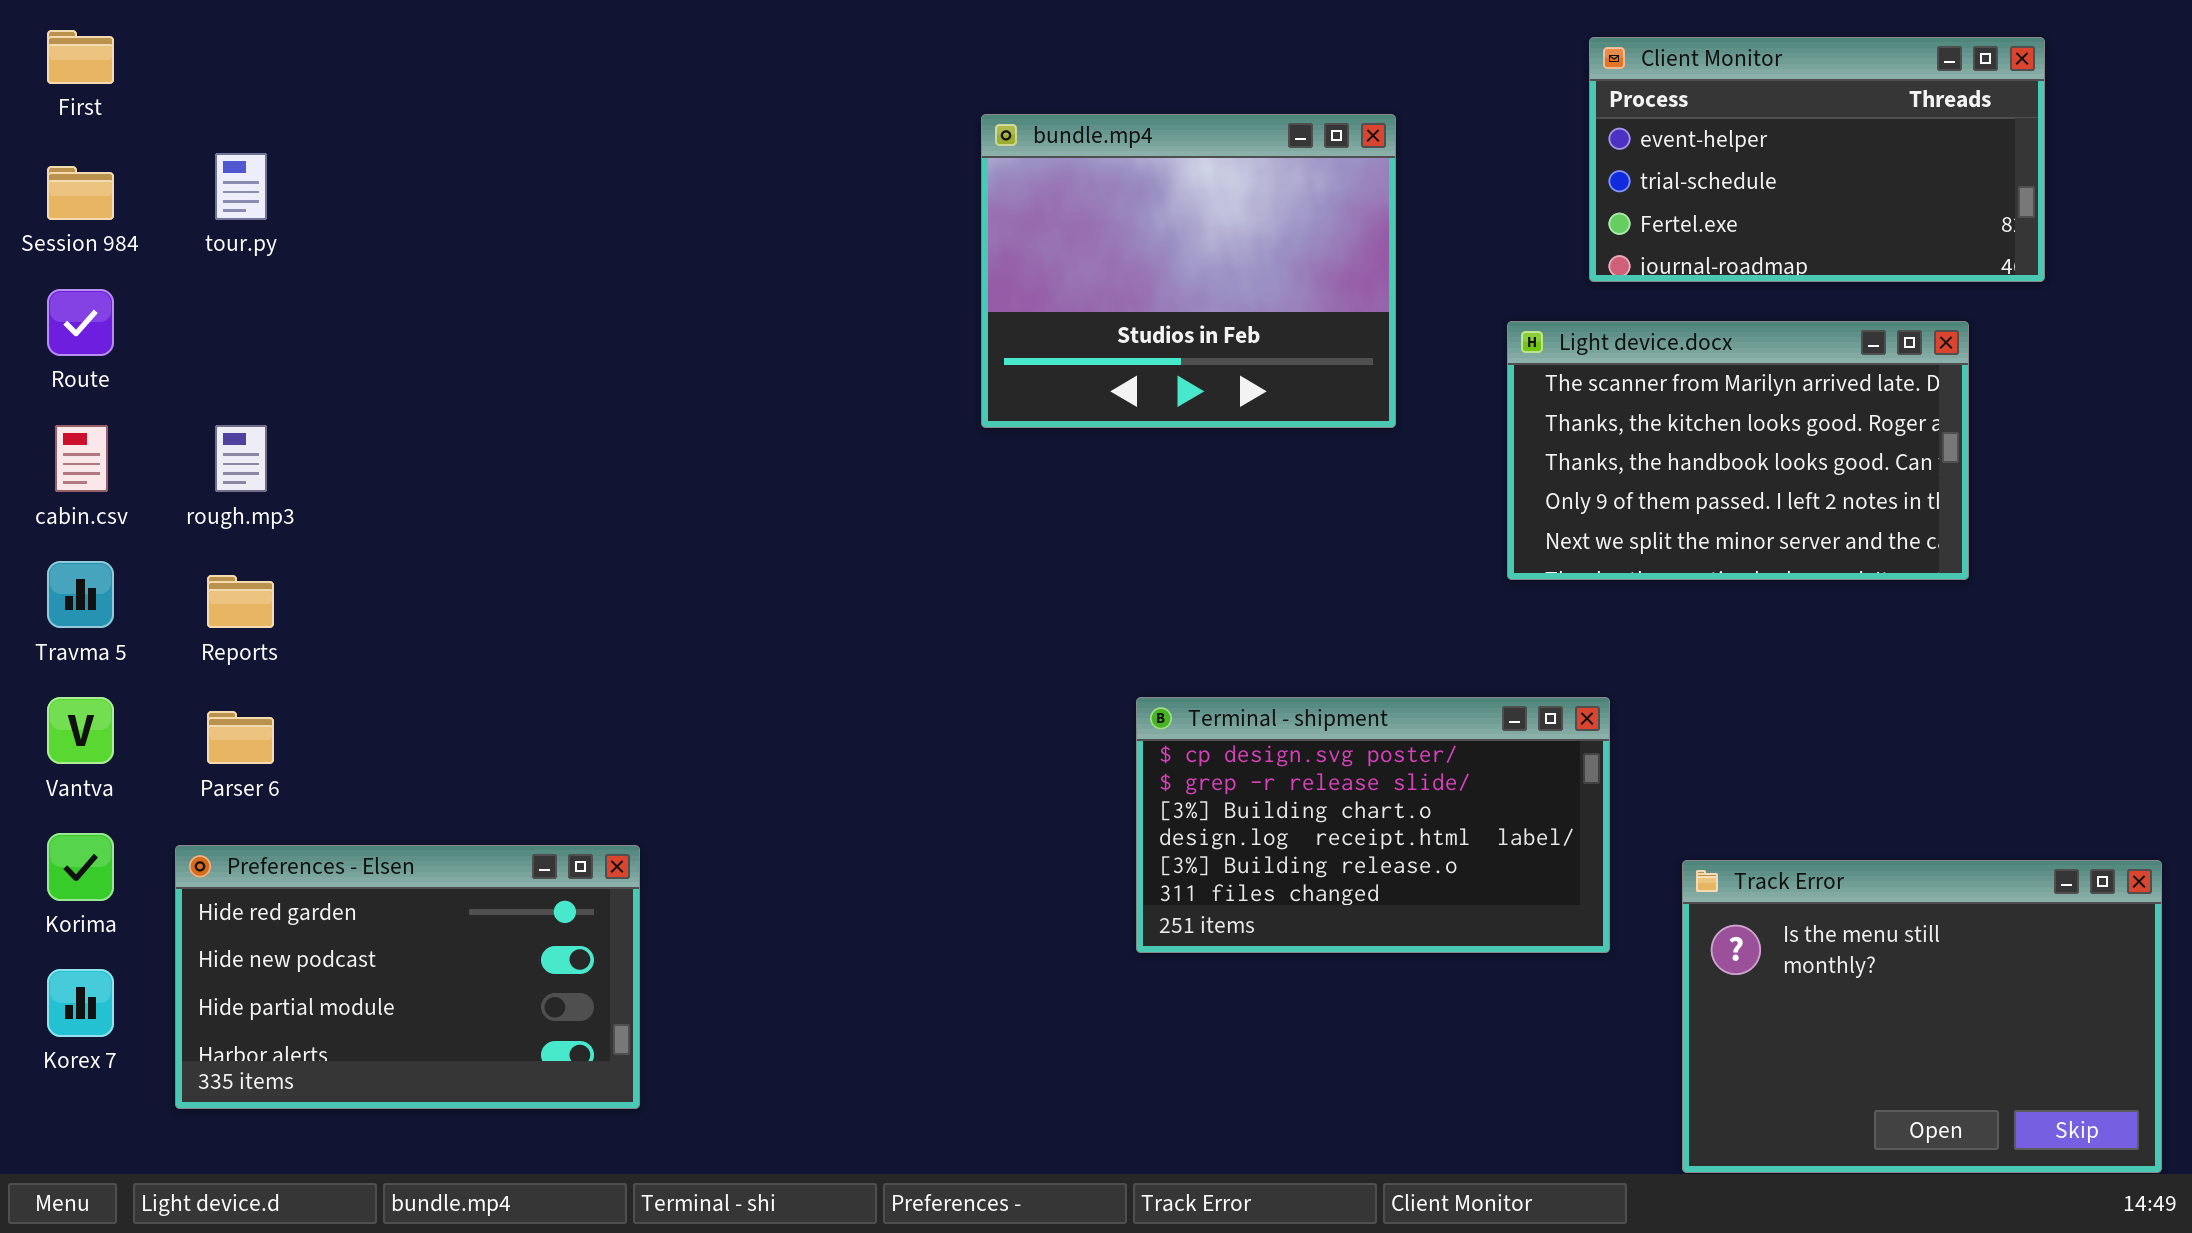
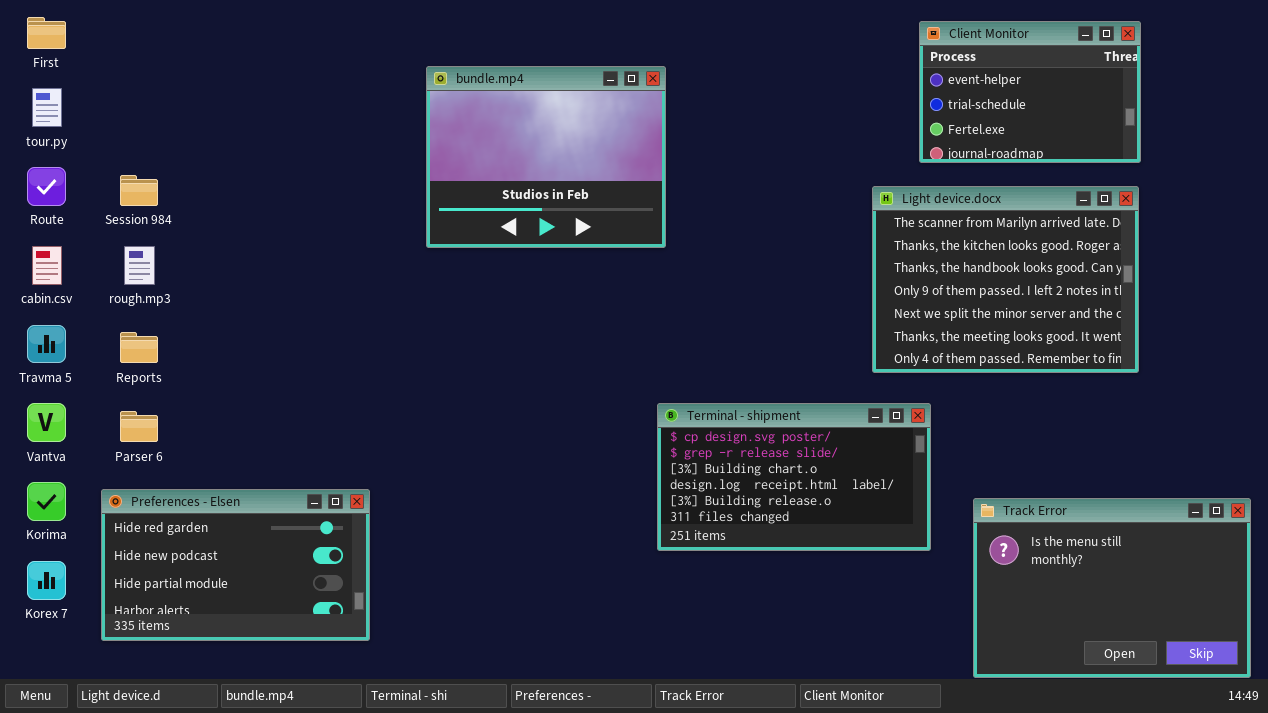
Client Monitor: [1589,37,2045,282] -> [919,21,1141,163], resized
bundle.mp4: [981,114,1396,428] -> [426,66,666,248], moved
tour.py: [215,153,267,220] -> [32,88,62,127], moved
Session 984: [47,166,114,220] -> [120,175,158,206], moved
Light device.docx: [1507,321,1969,580] -> [872,186,1139,373], resized

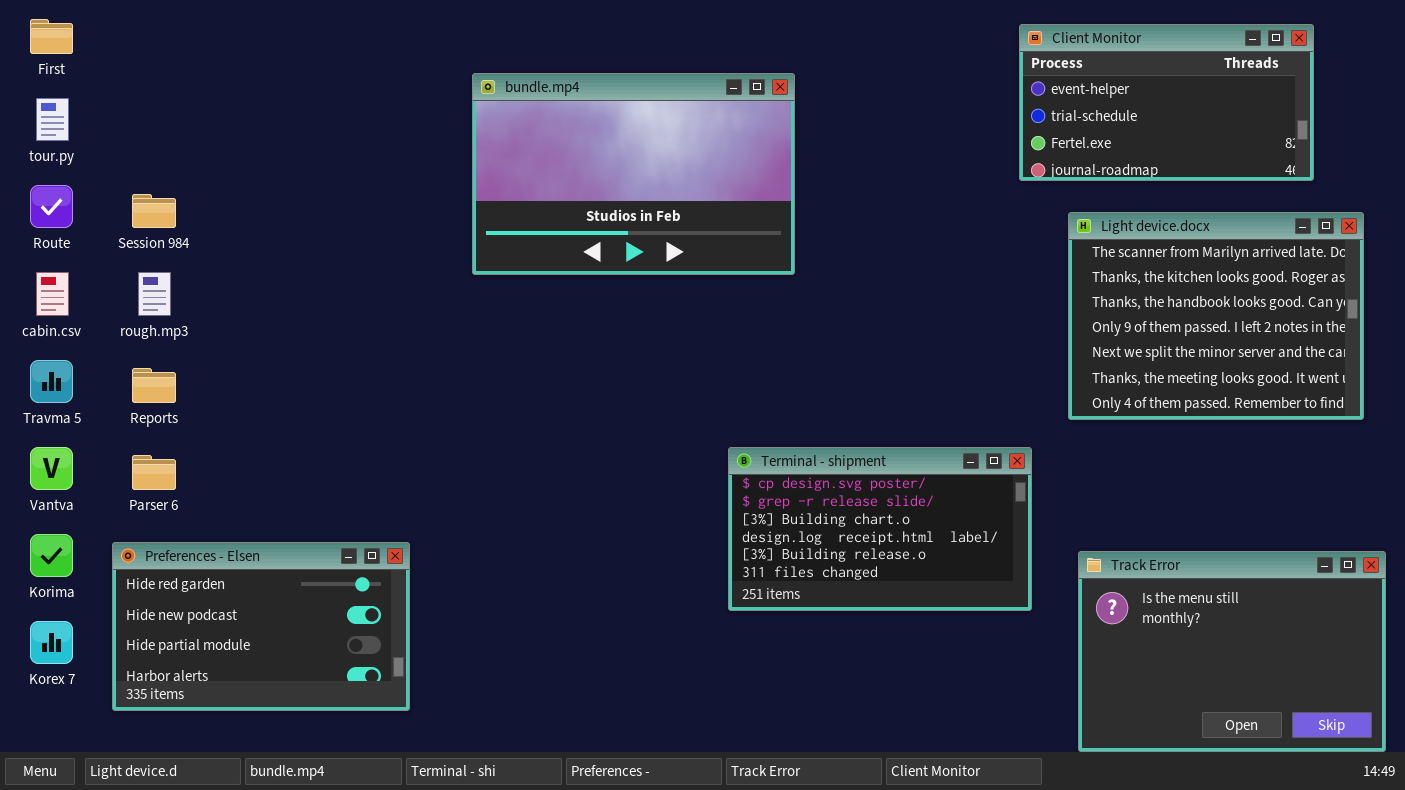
Client Monitor: [919,21,1141,163] -> [1019,24,1314,181], resized
bundle.mp4: [426,66,666,248] -> [472,73,795,275], resized
Light device.docx: [872,186,1139,373] -> [1068,212,1364,420], moved

